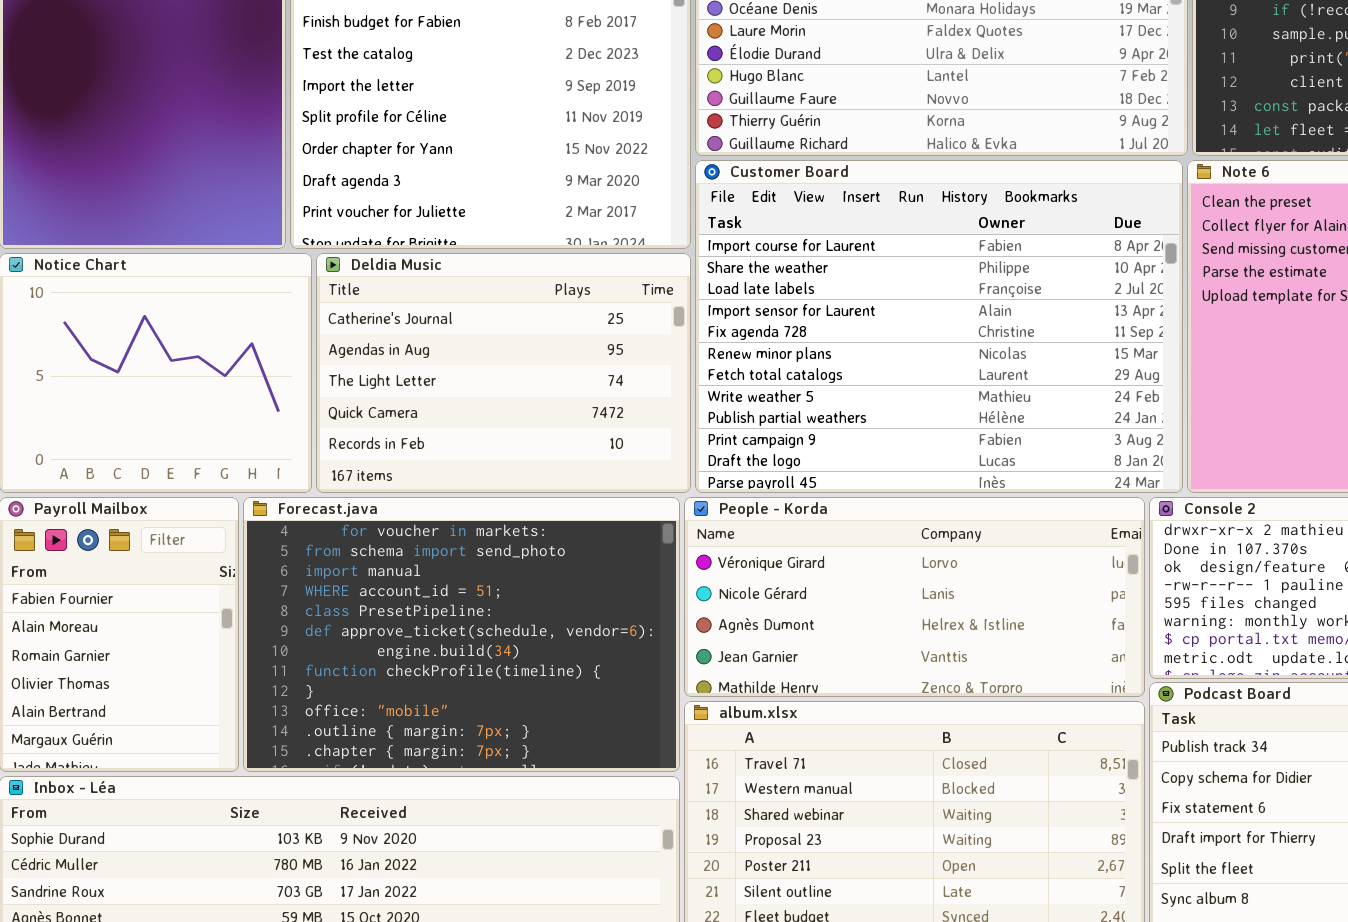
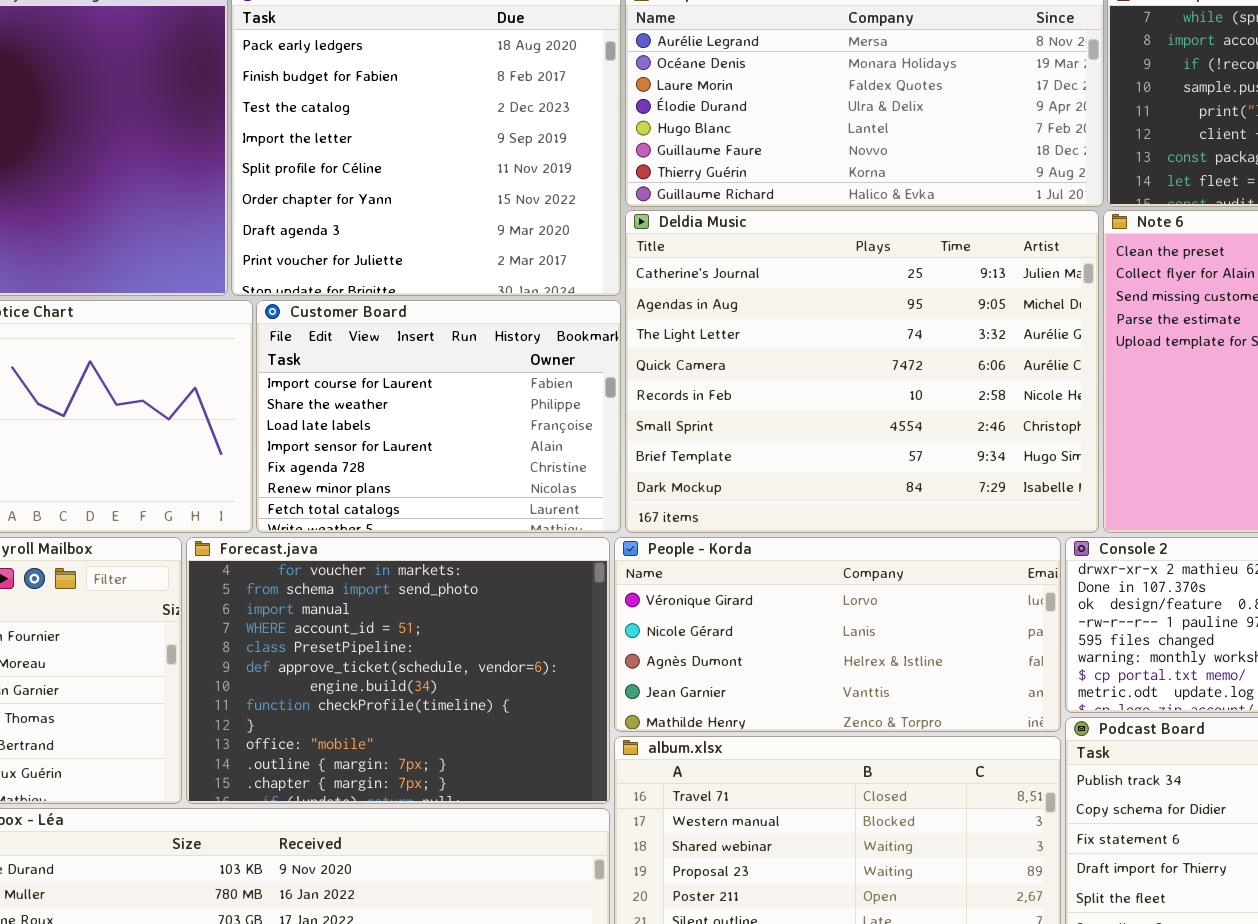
Customer Board: [695,160,1183,493] -> [256,300,621,533], moved, resized
Deldia Music: [316,253,691,493] -> [625,210,1099,533], moved, resized

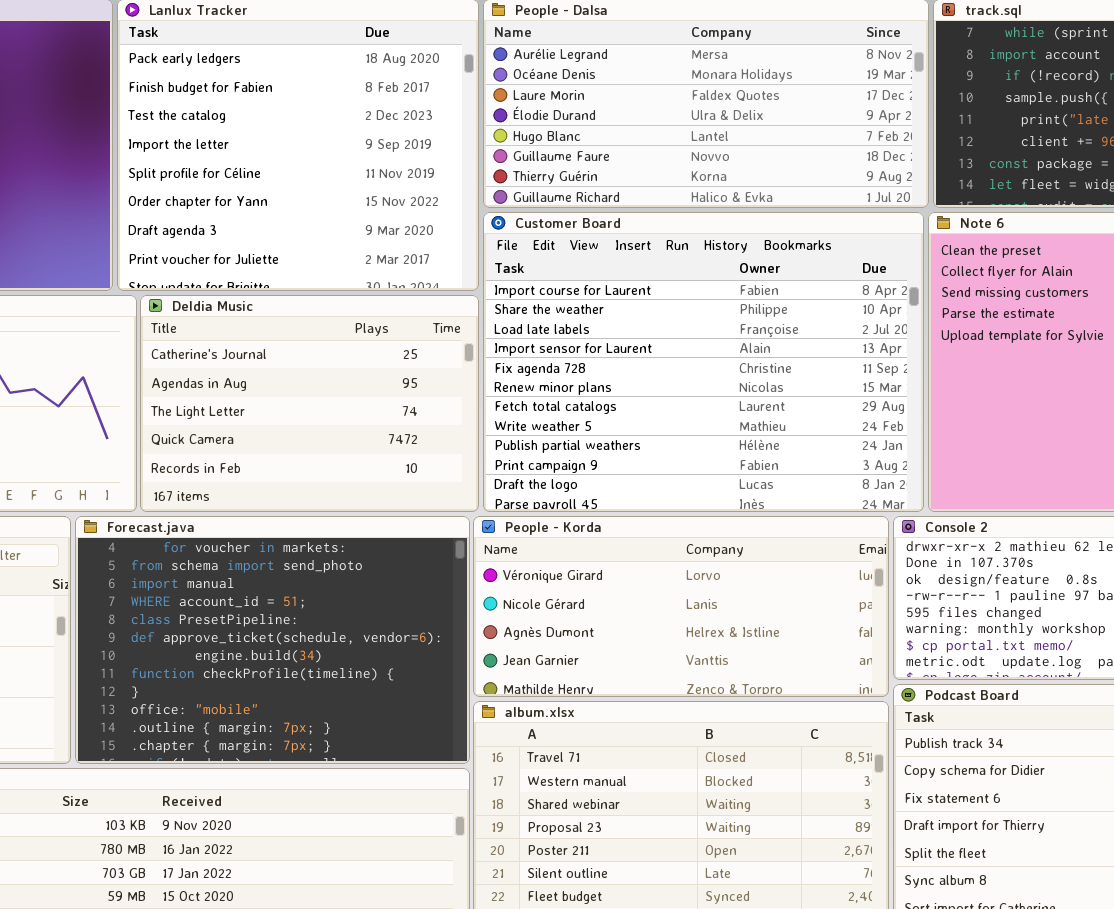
Deldia Music: [625,210,1099,533] -> [140,295,479,512], moved, resized
Customer Board: [256,300,621,533] -> [483,212,924,512], moved, resized

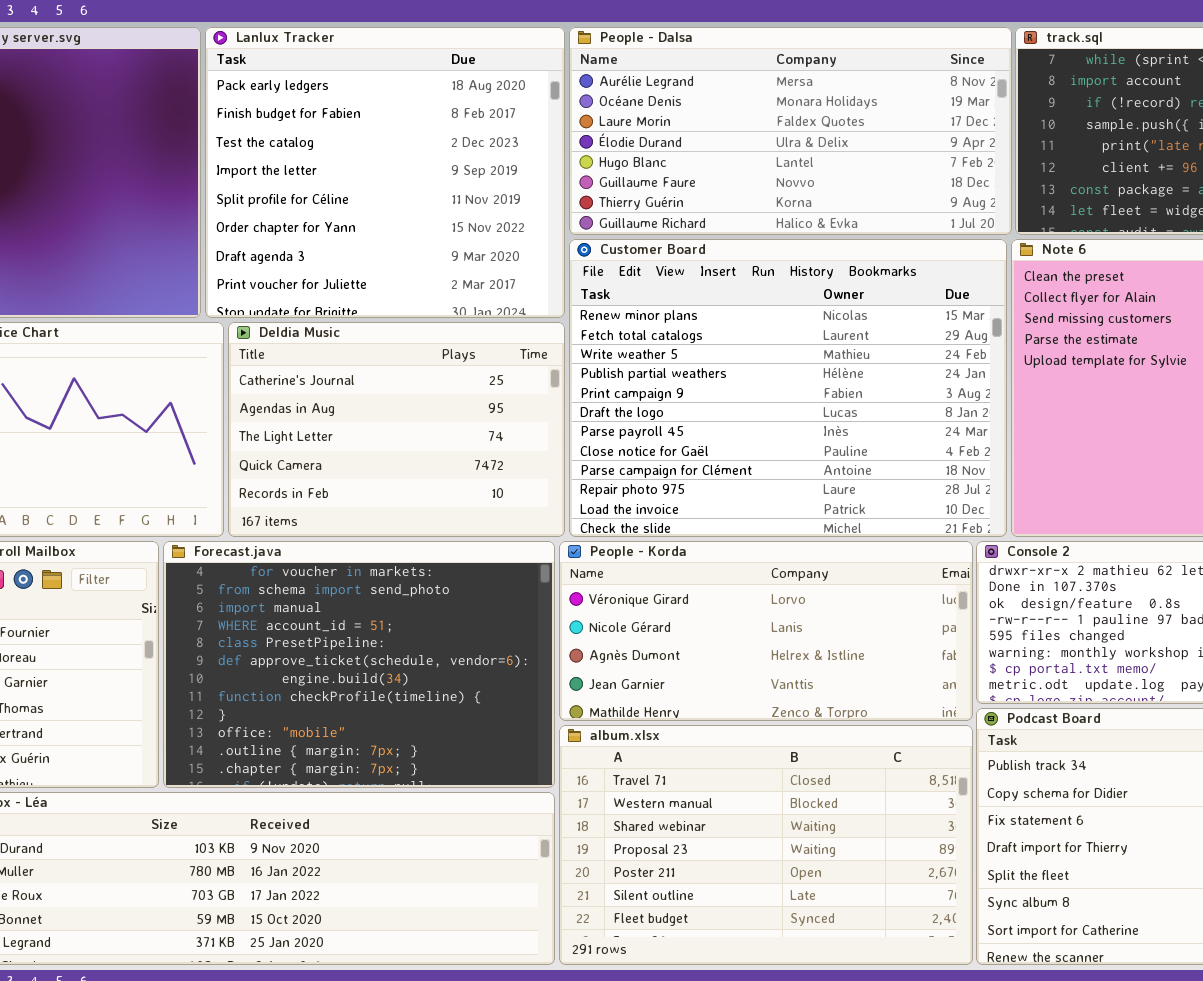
Customer Board: [483,212,924,512] -> [569,239,1007,537], scrolled down 5 rows

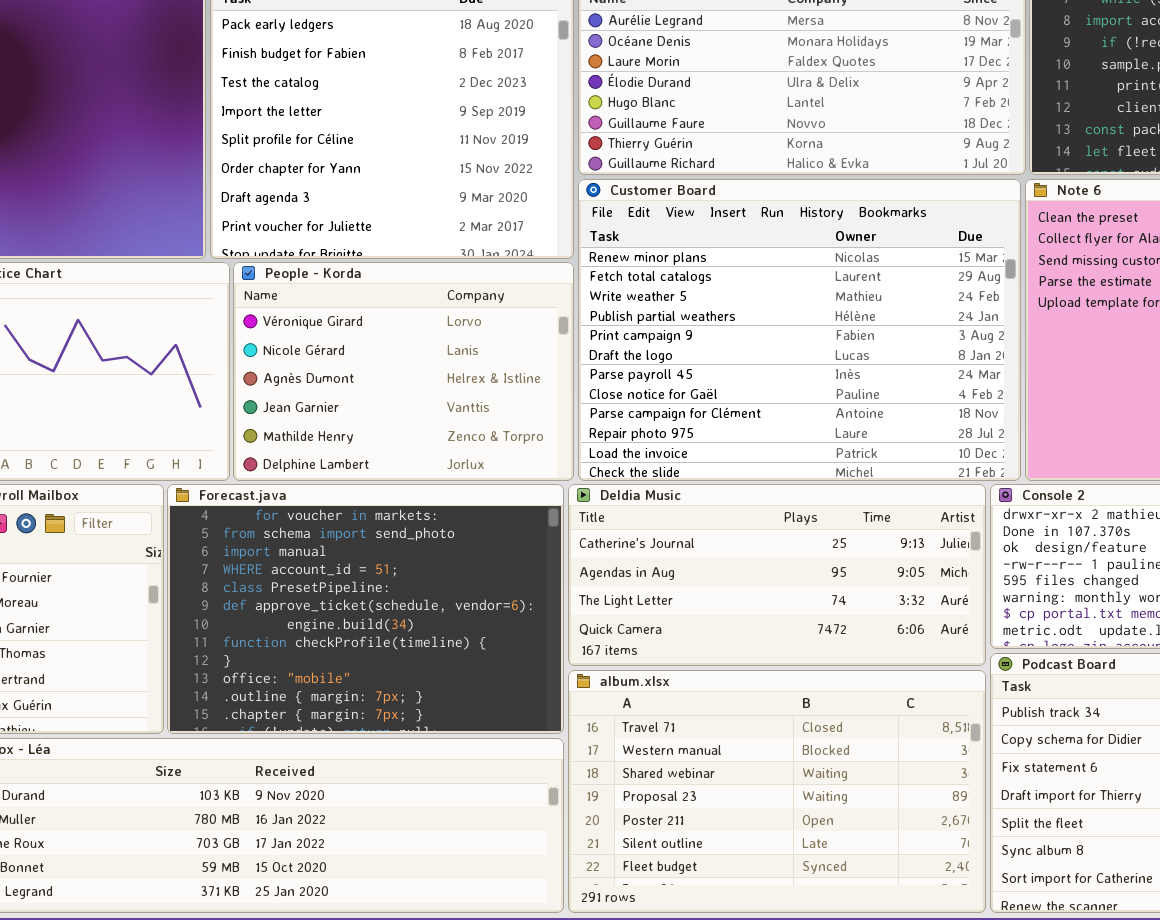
Deldia Music: [228,322,565,537] -> [568,484,986,666], moved, resized
People - Korda: [559,541,973,721] -> [233,262,574,481], moved, resized

